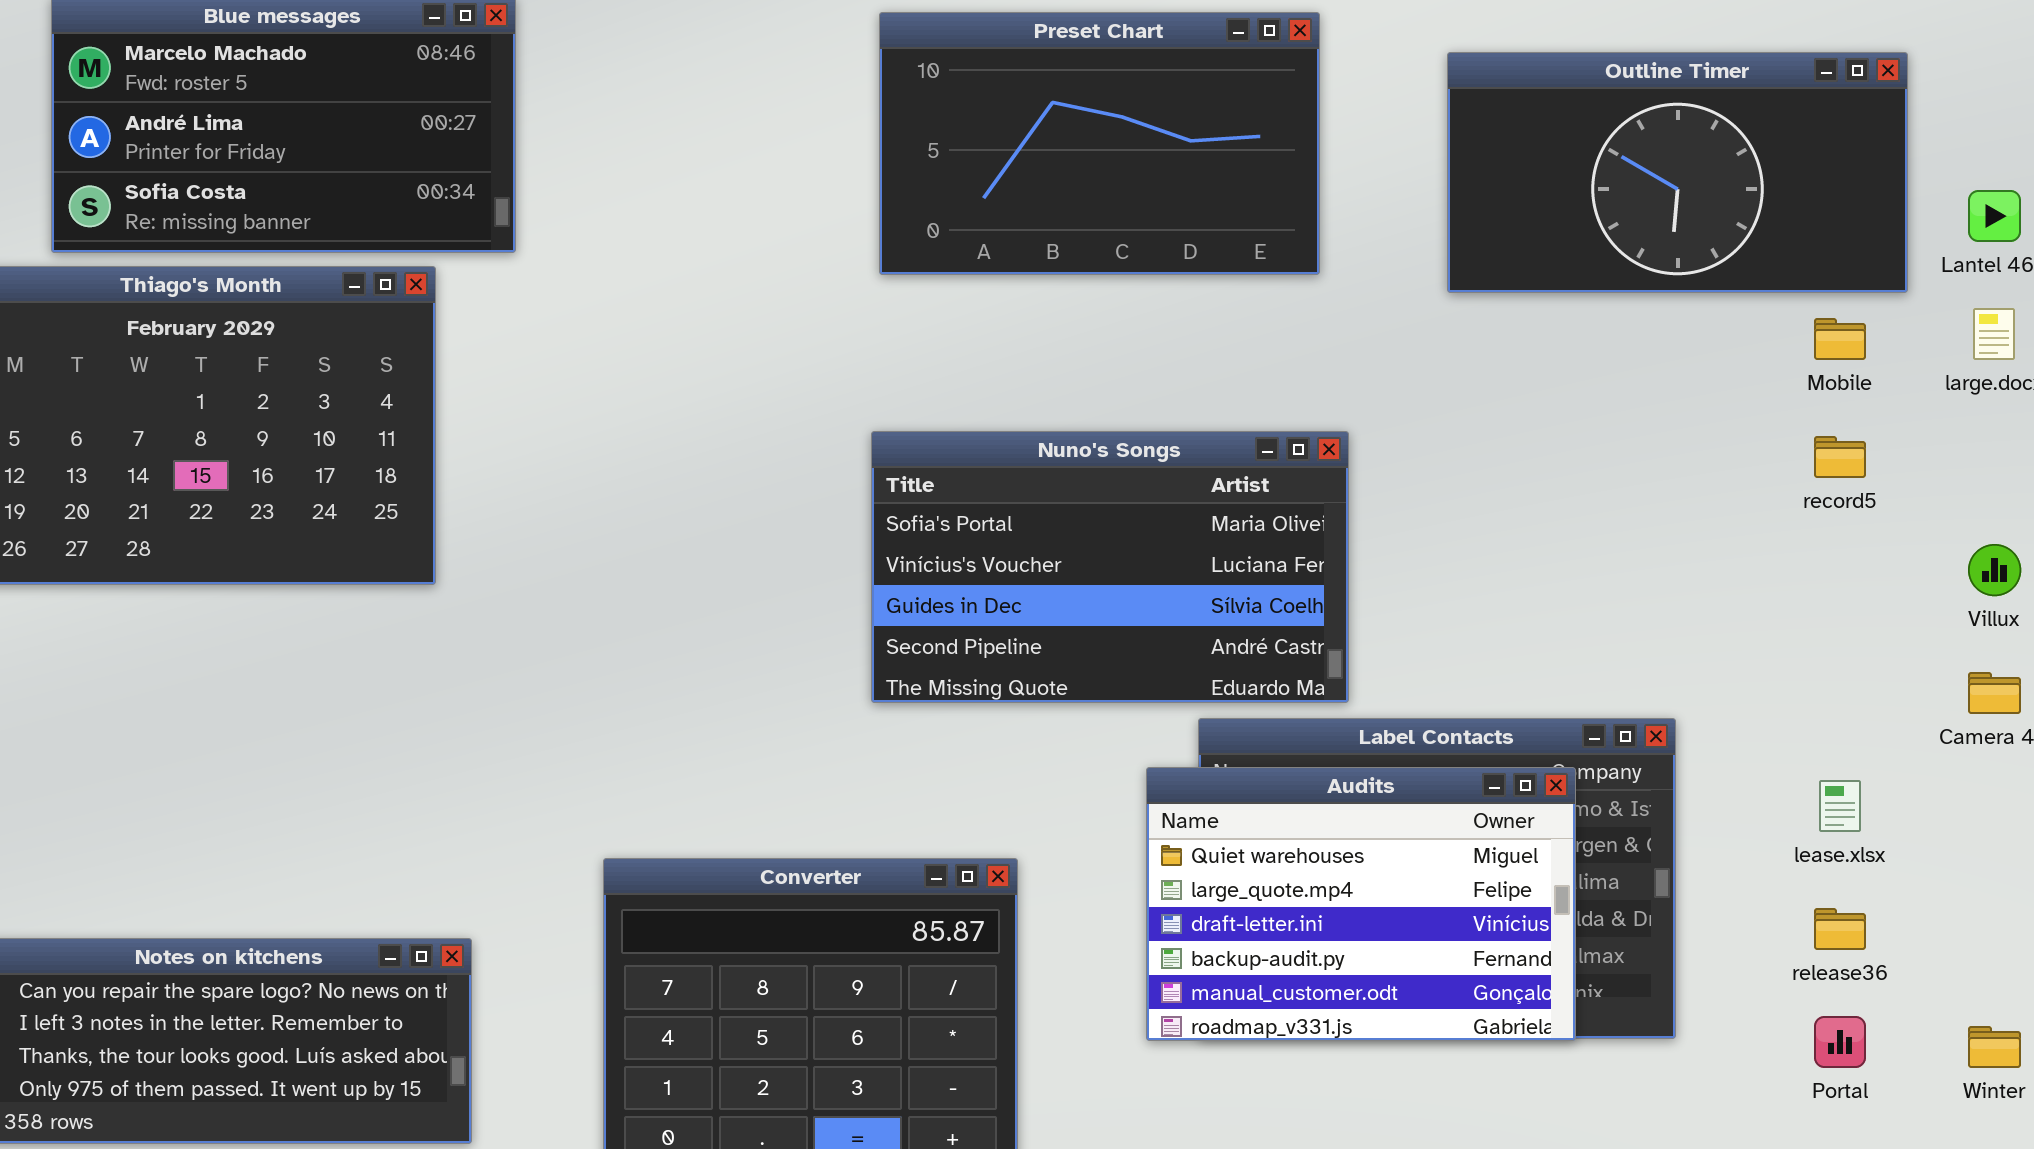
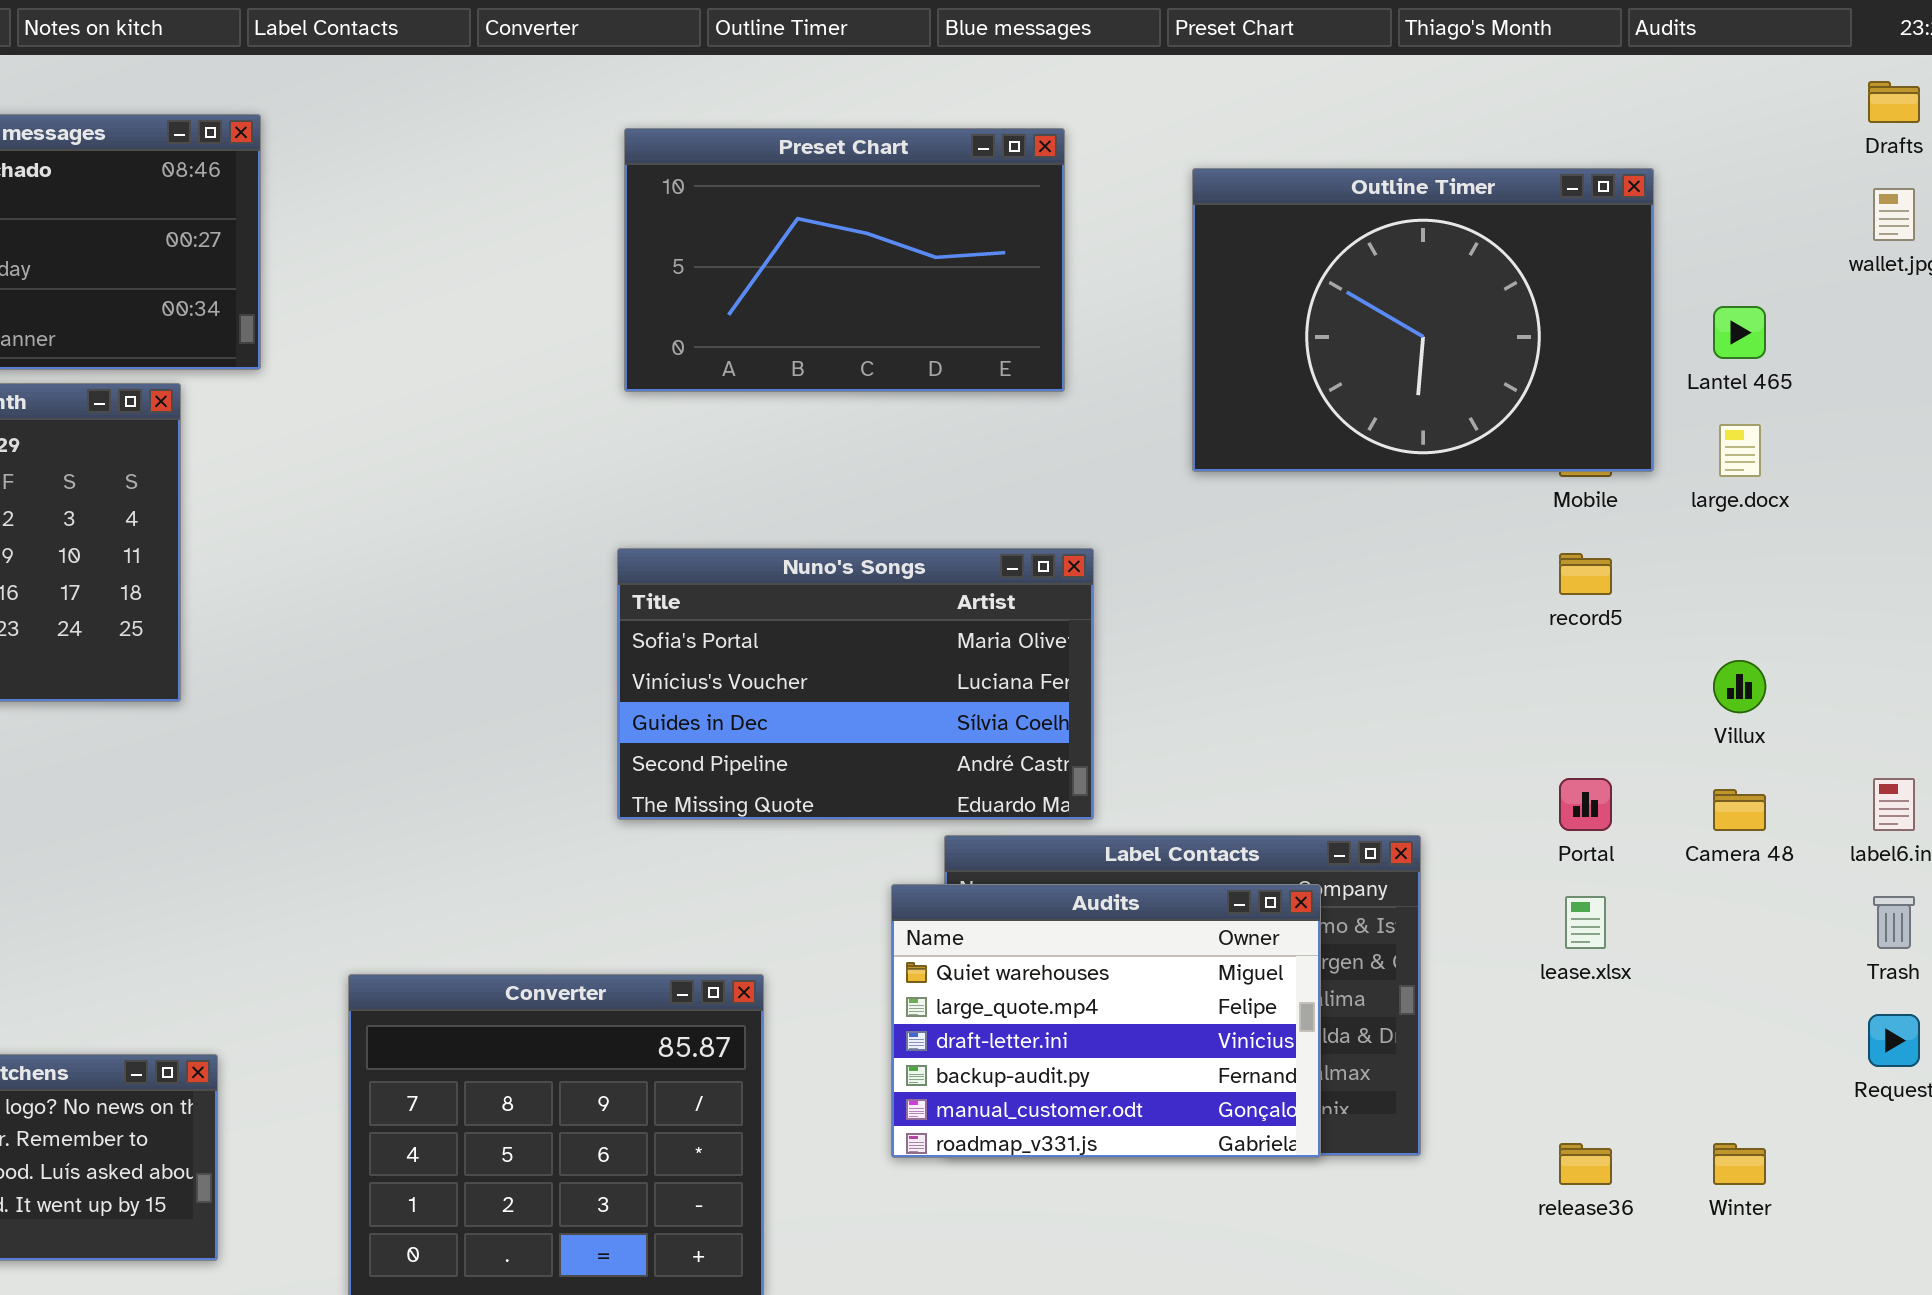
Outline Timer: [1447,52,1908,293] -> [1192,168,1654,472], resized
release36: [1814,908,1866,950] -> [1559,1143,1612,1185], moved
Portal: [1814,1016,1866,1068] -> [1559,778,1612,831], moved

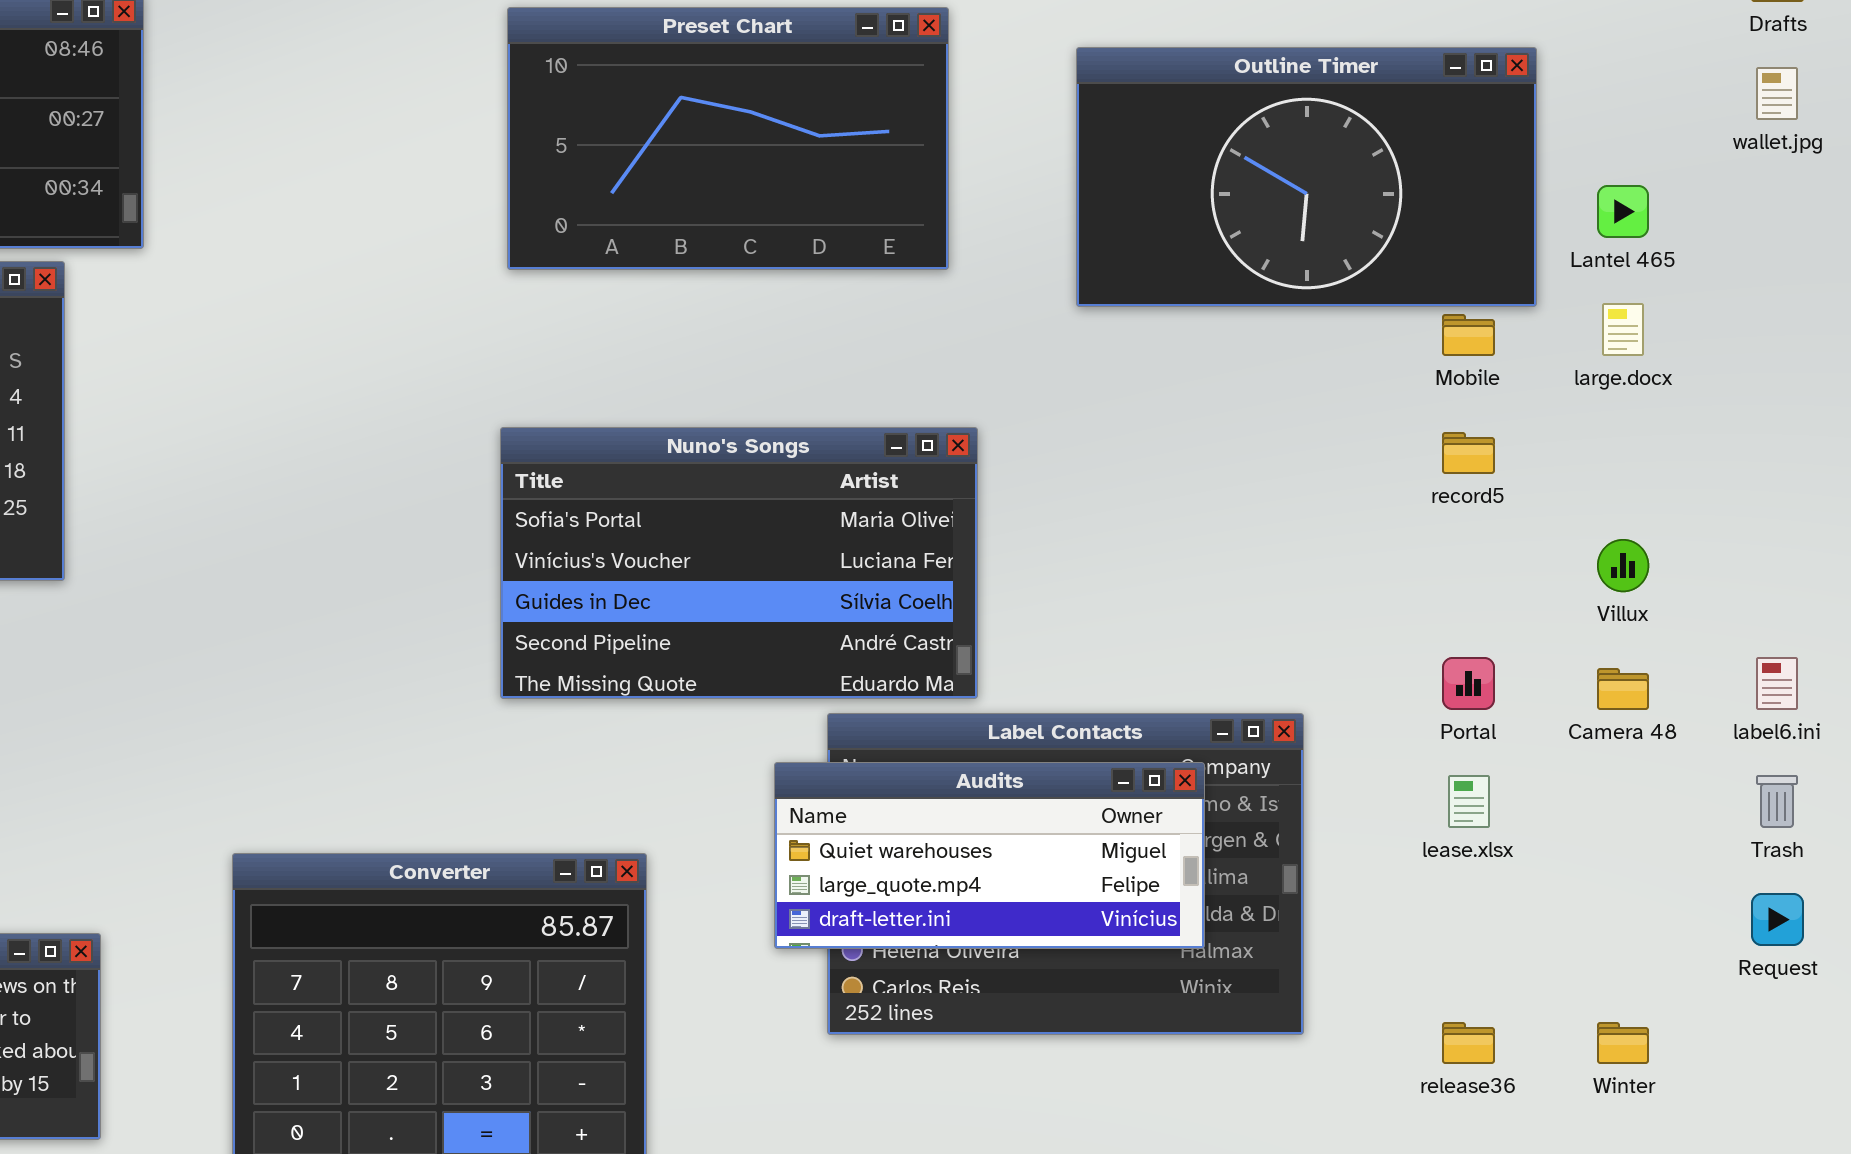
Outline Timer: [1192,168,1654,472] -> [1076,47,1537,307], resized
Audits: [891,884,1321,1158] -> [774,762,1205,949], resized

